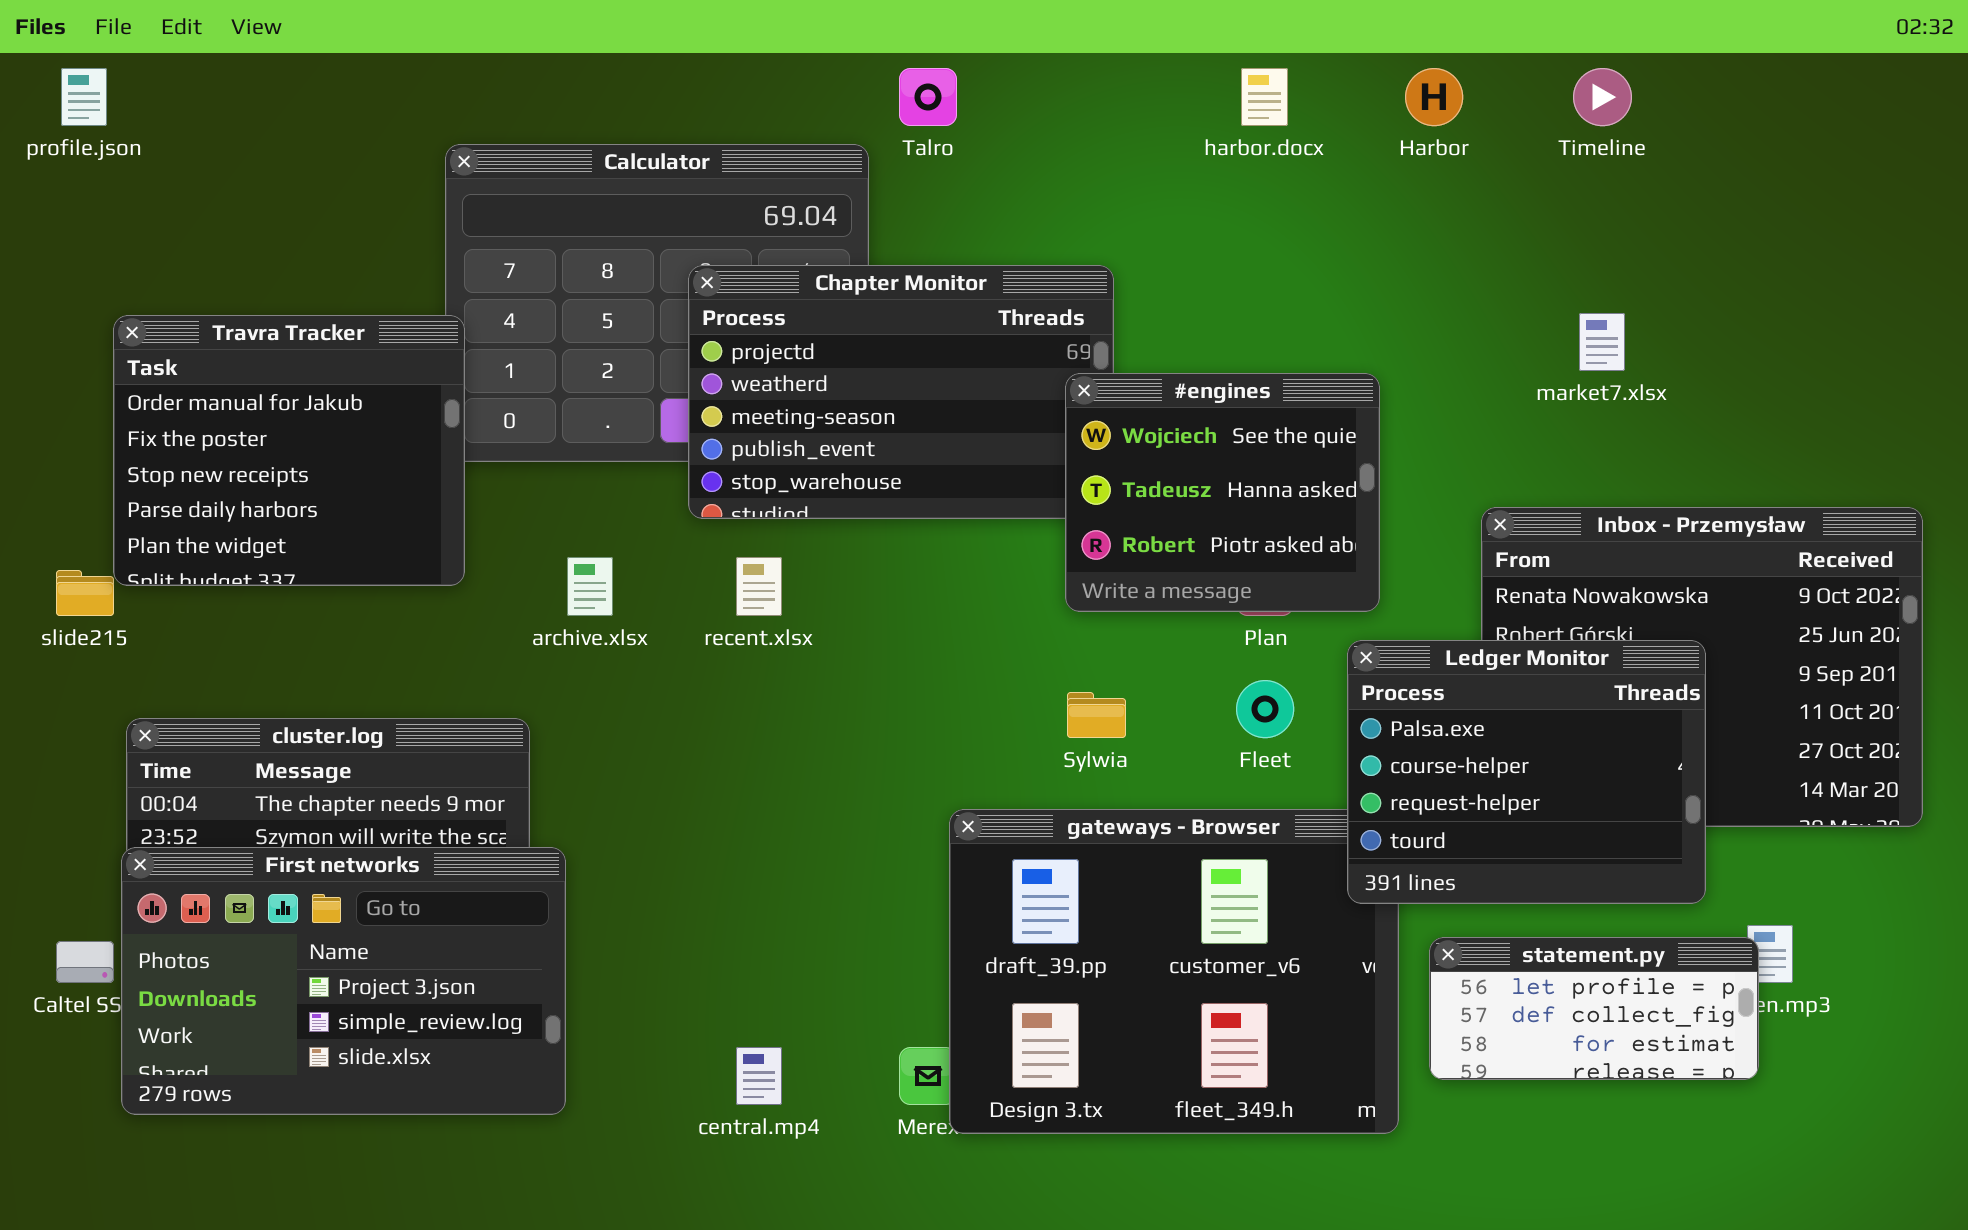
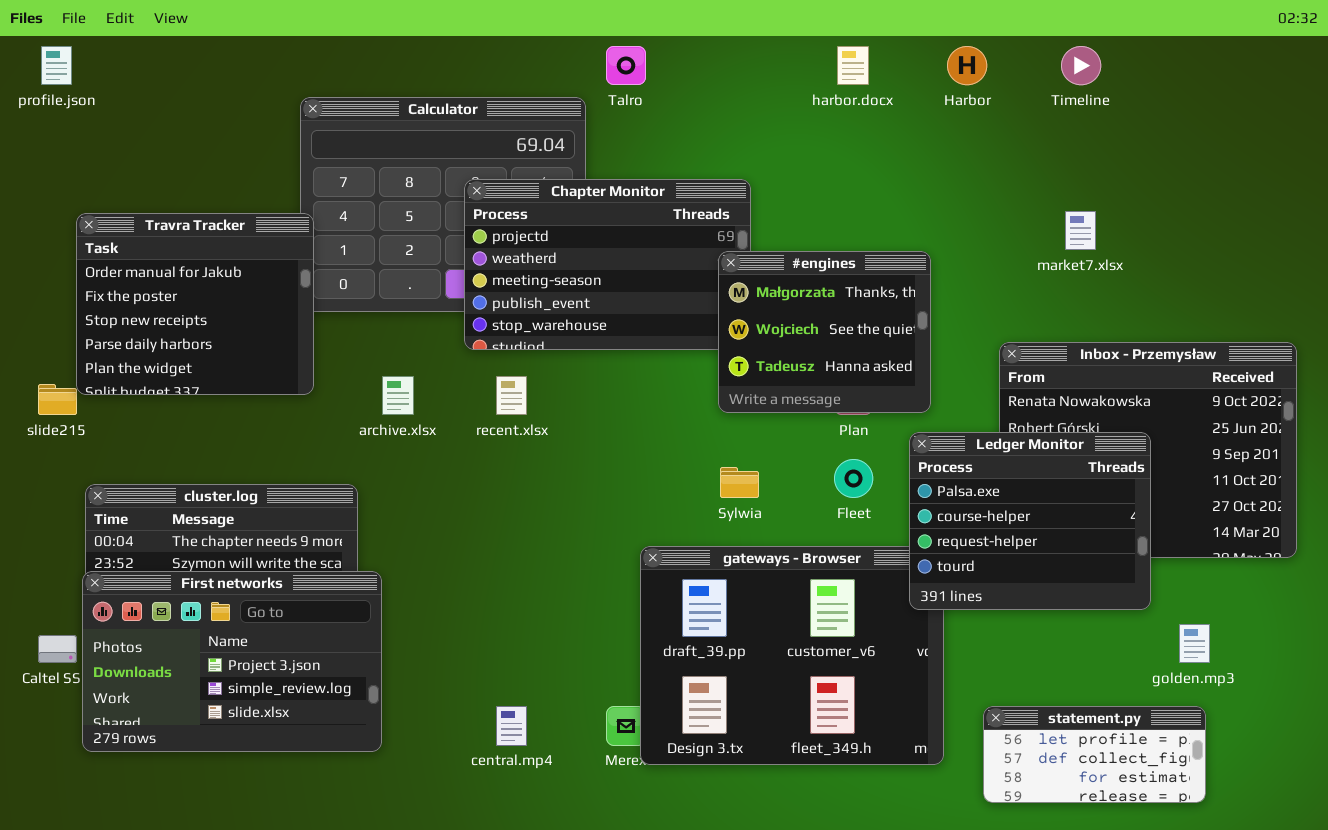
#engines: [1065,373,1380,612] -> [718,251,931,413], scrolled up 1 row
statement.py: [1429,937,1759,1080] -> [983,706,1206,803], moved

